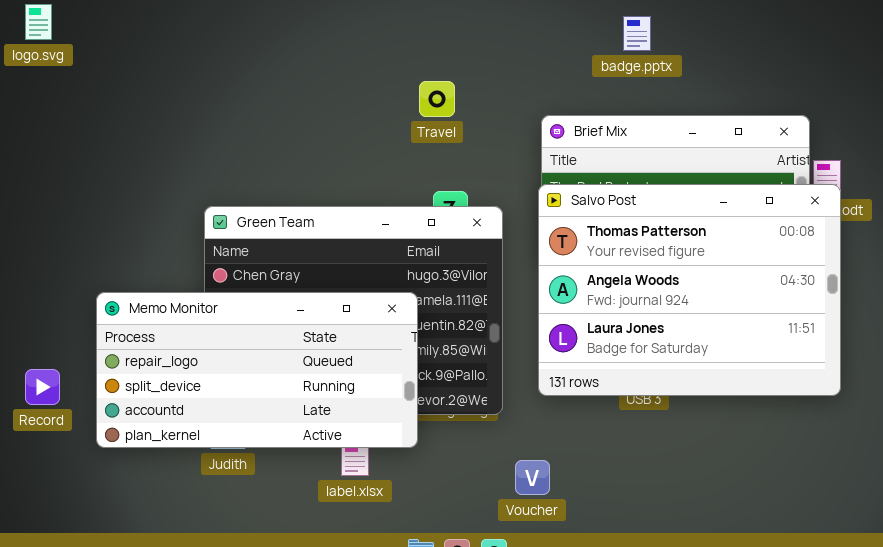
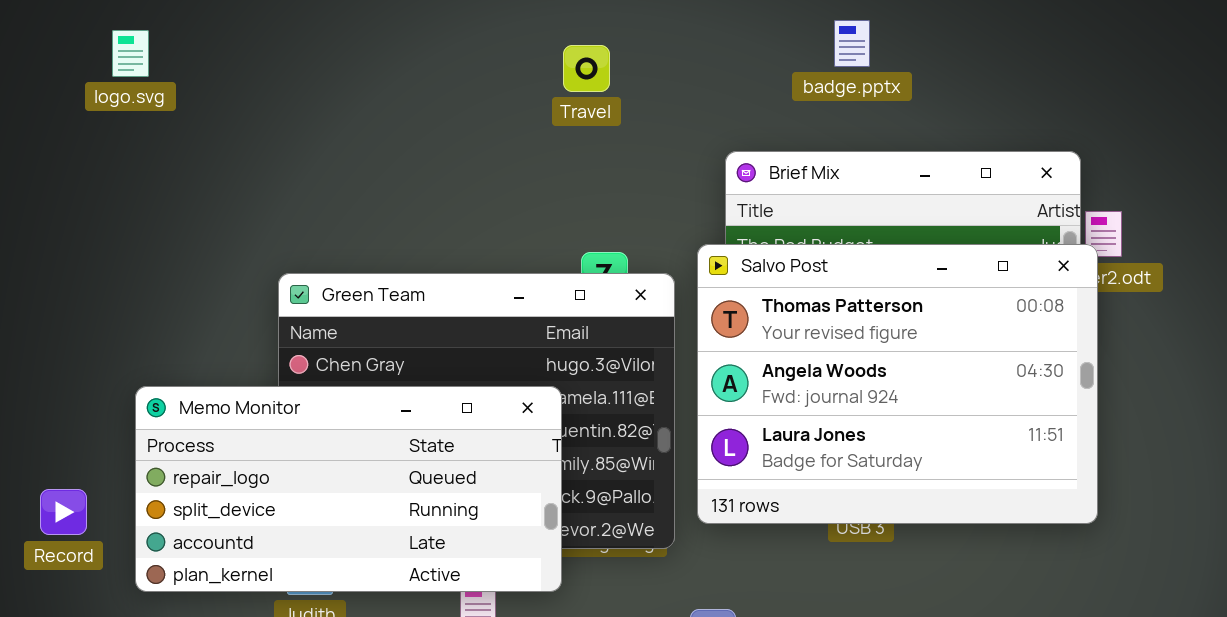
logo.svg: [25,4,52,40] -> [112,30,149,77], moved
Travel: [419,81,455,117] -> [563,45,610,92], moved
Salvo Post: [538,184,841,396] -> [697,244,1098,524], moved

